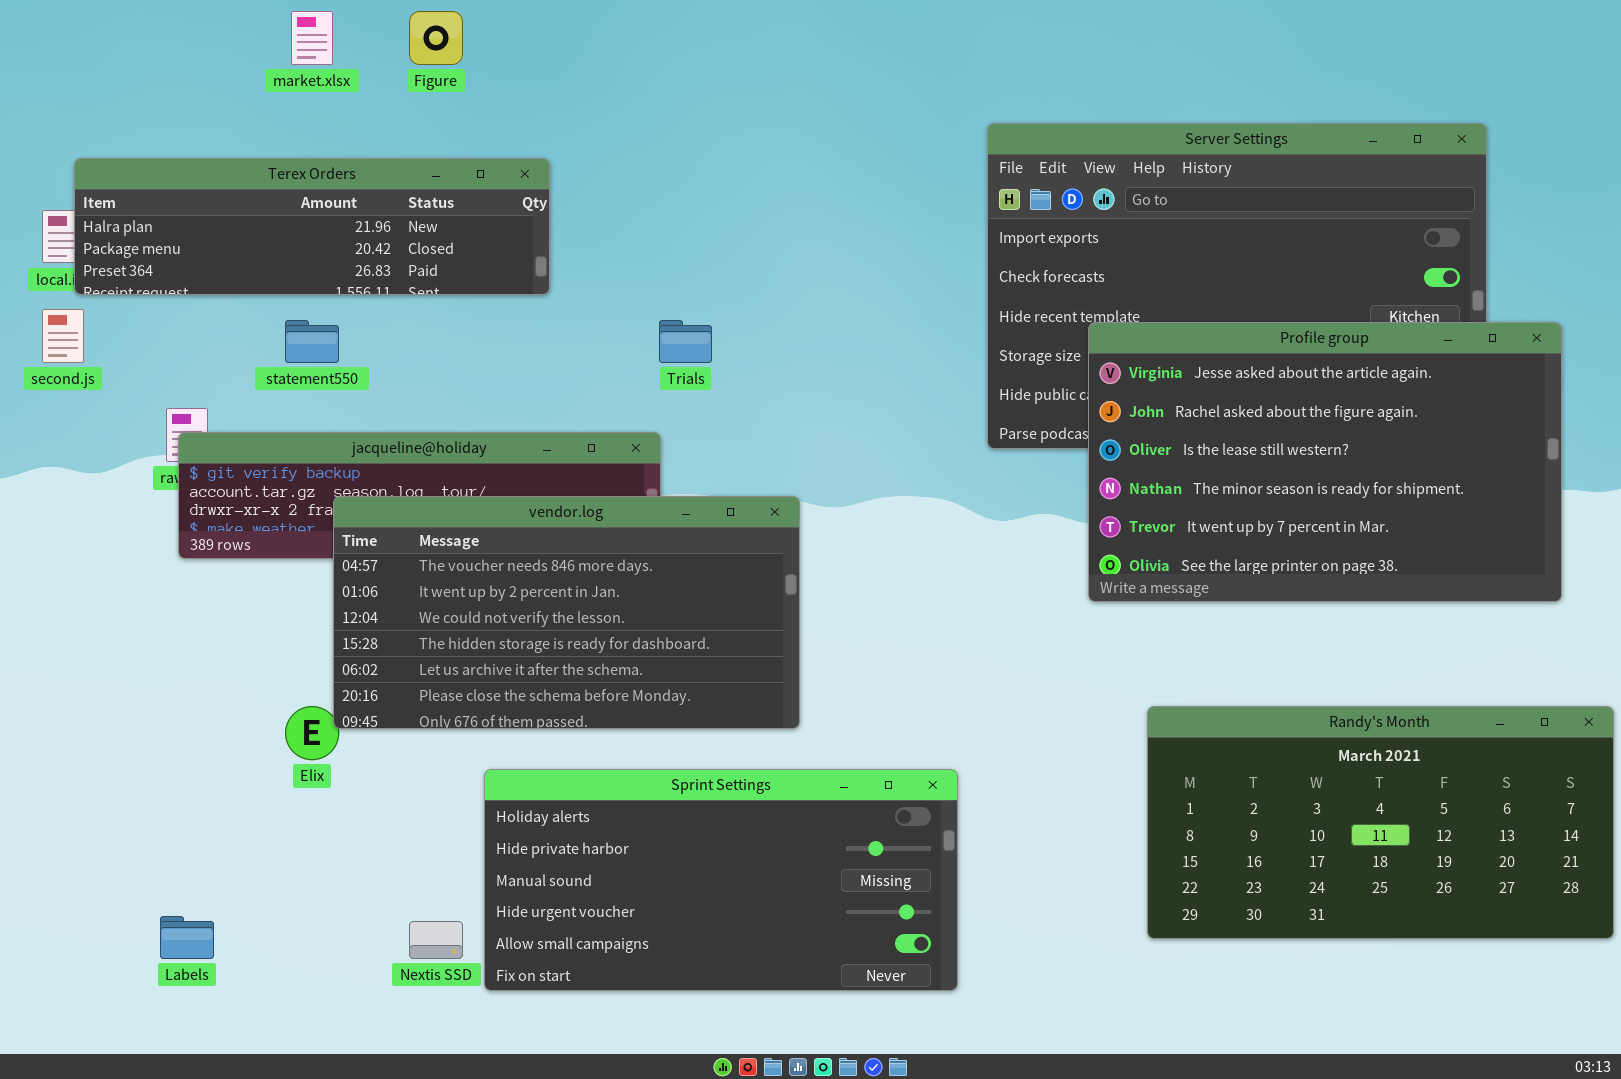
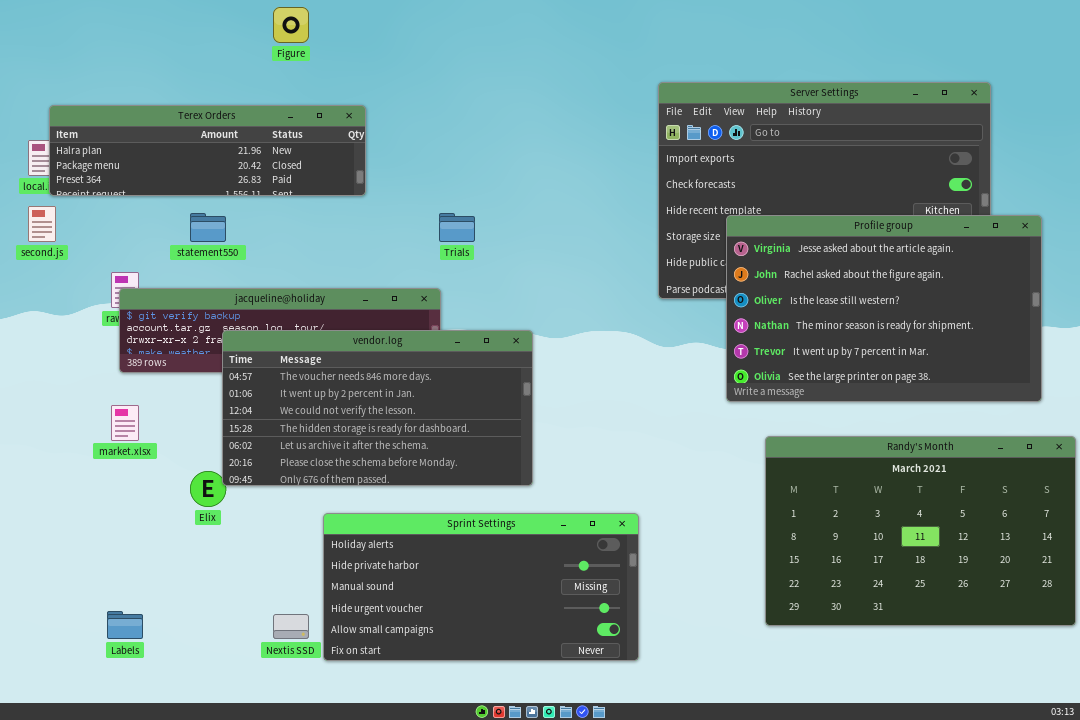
market.xlsx: [291,11,333,65] -> [111,405,139,441], moved
Randy's Month: [1147,706,1614,939] -> [765,436,1076,626], resized

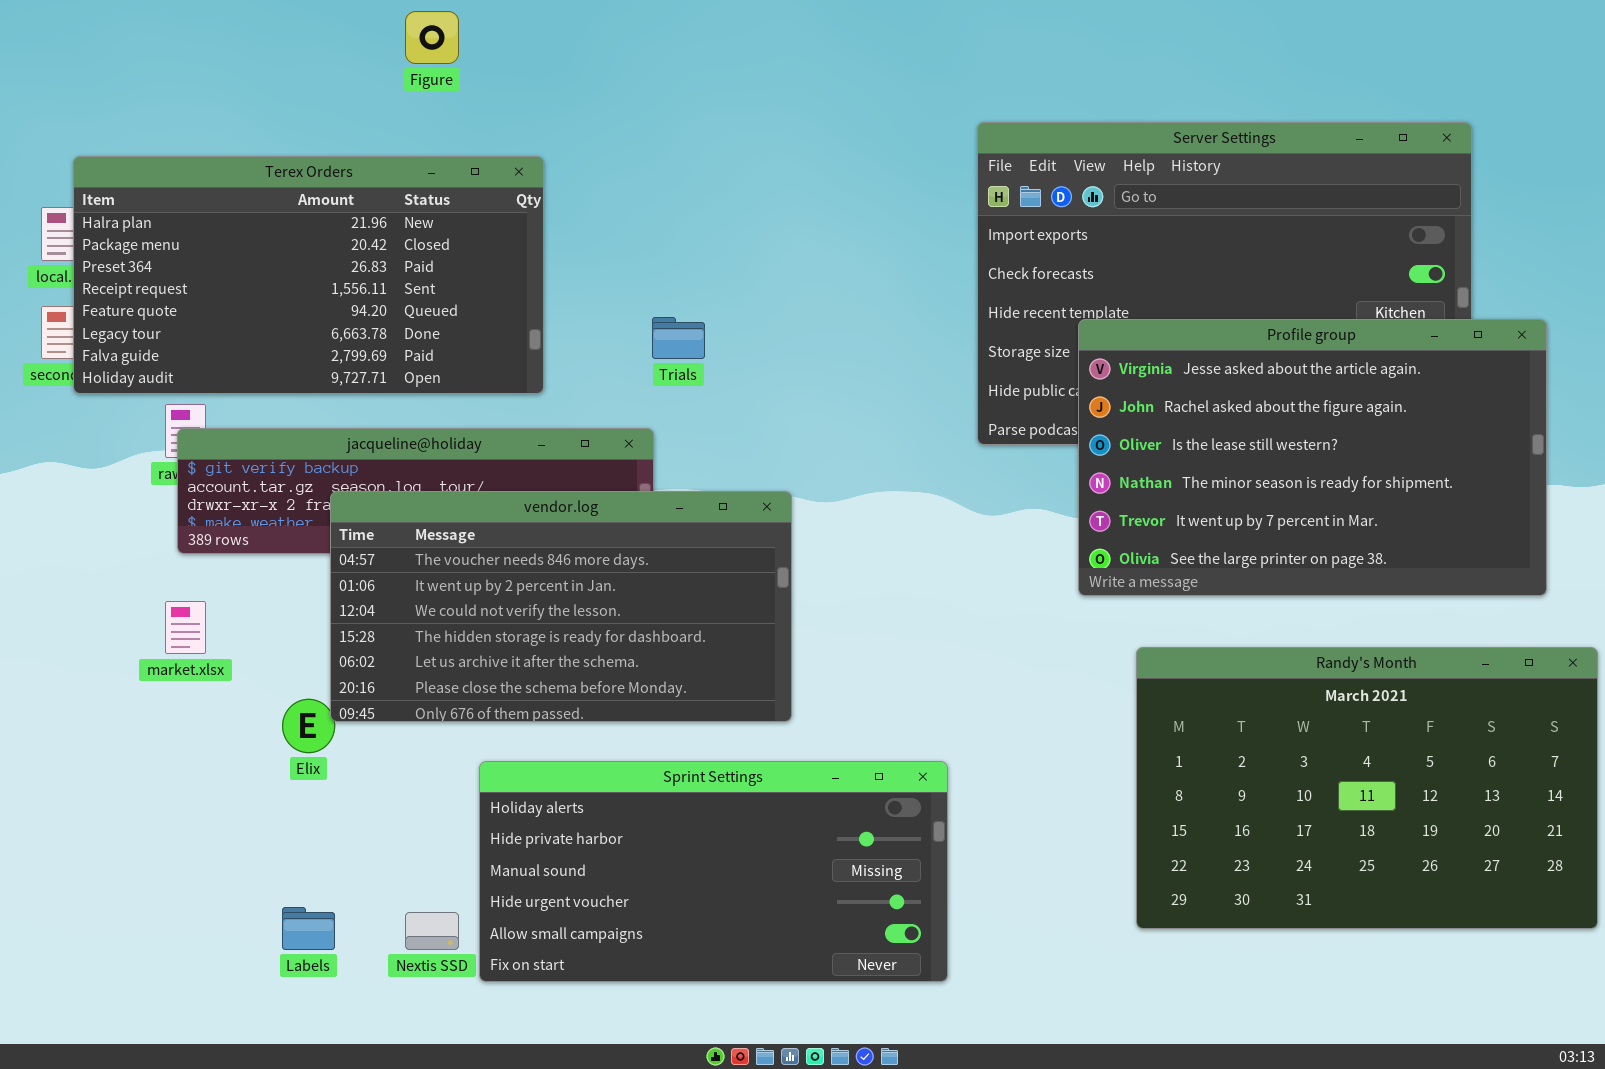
Terex Orders: [49,105,366,196] -> [73,156,544,394], resized
Labels: [107,611,143,639] -> [282,907,335,950], moved

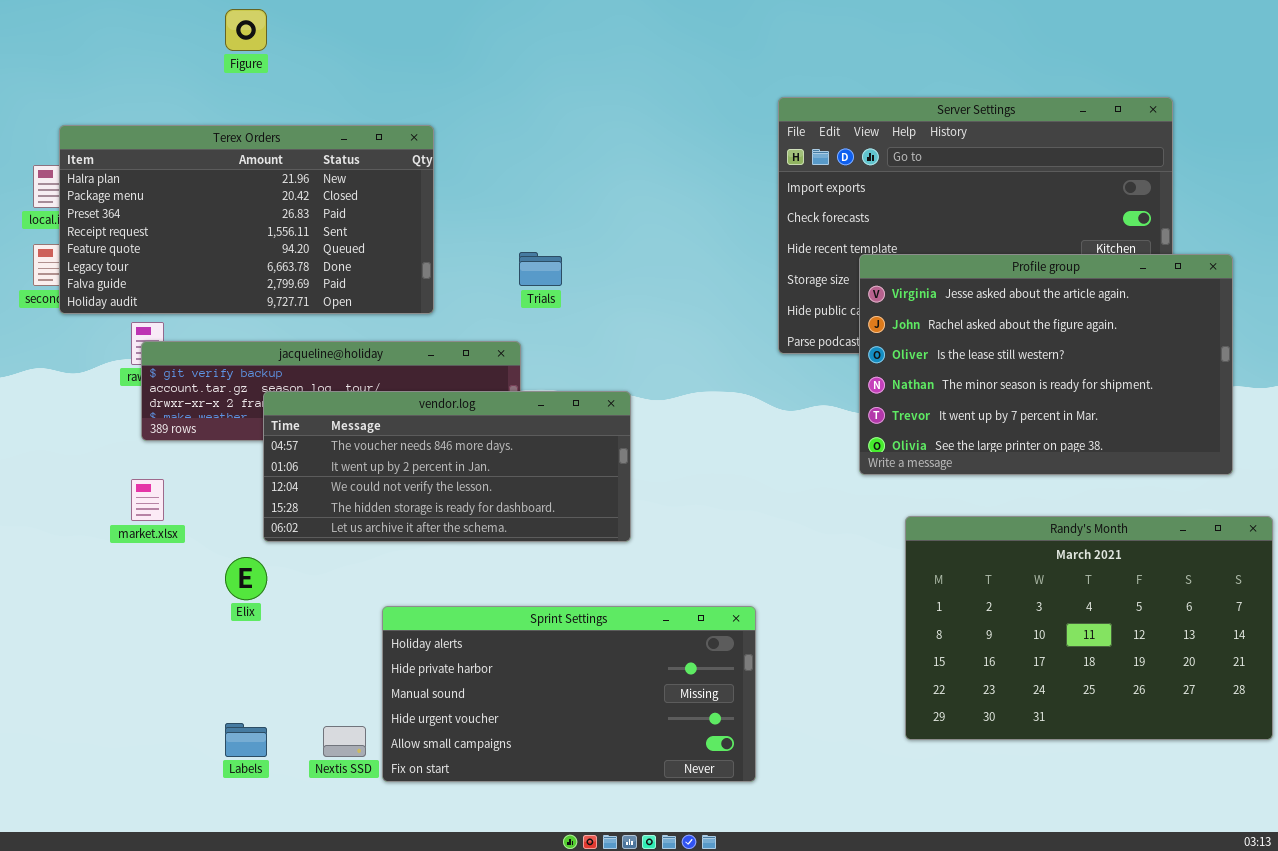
Figure: [405,11,459,64] -> [225,9,267,51], moved
vendor.log: [330,491,792,722] -> [263,391,631,542], resized

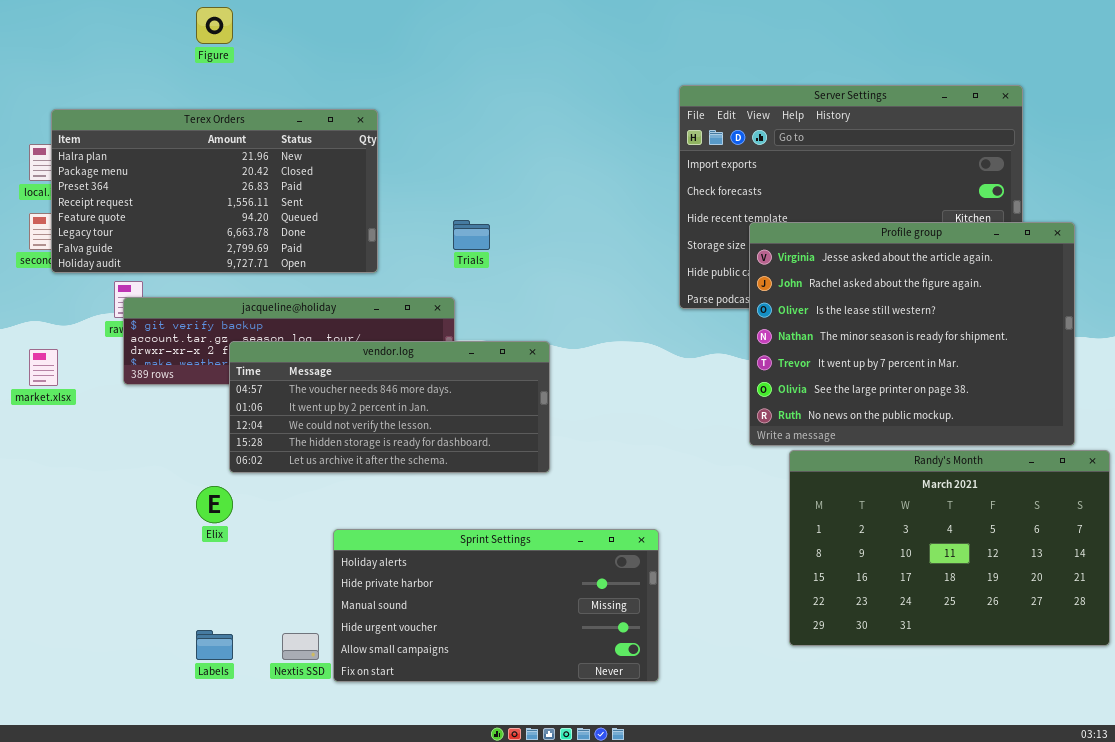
Profile group: [859,254,1233,475] -> [749,222,1075,446], resized
market.xlsx: [131,479,164,521] -> [29,349,58,386], moved

